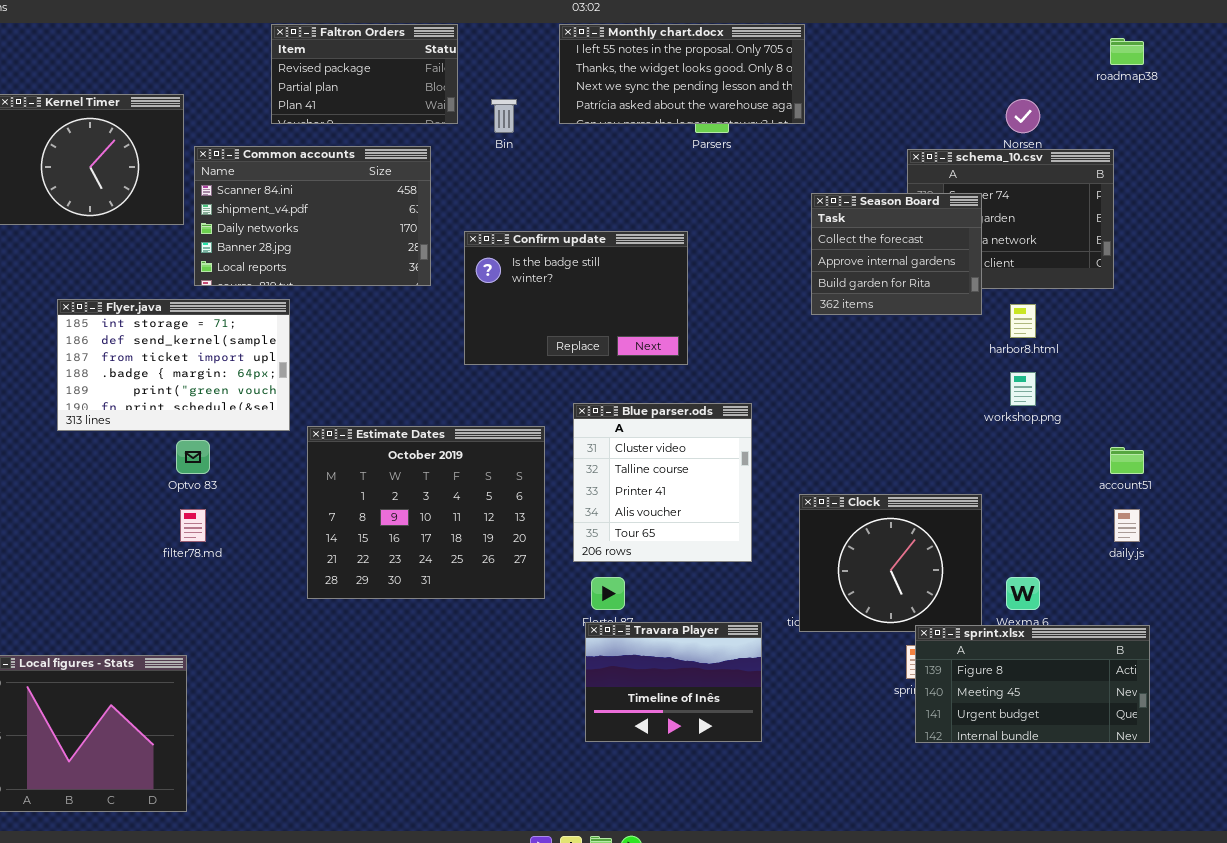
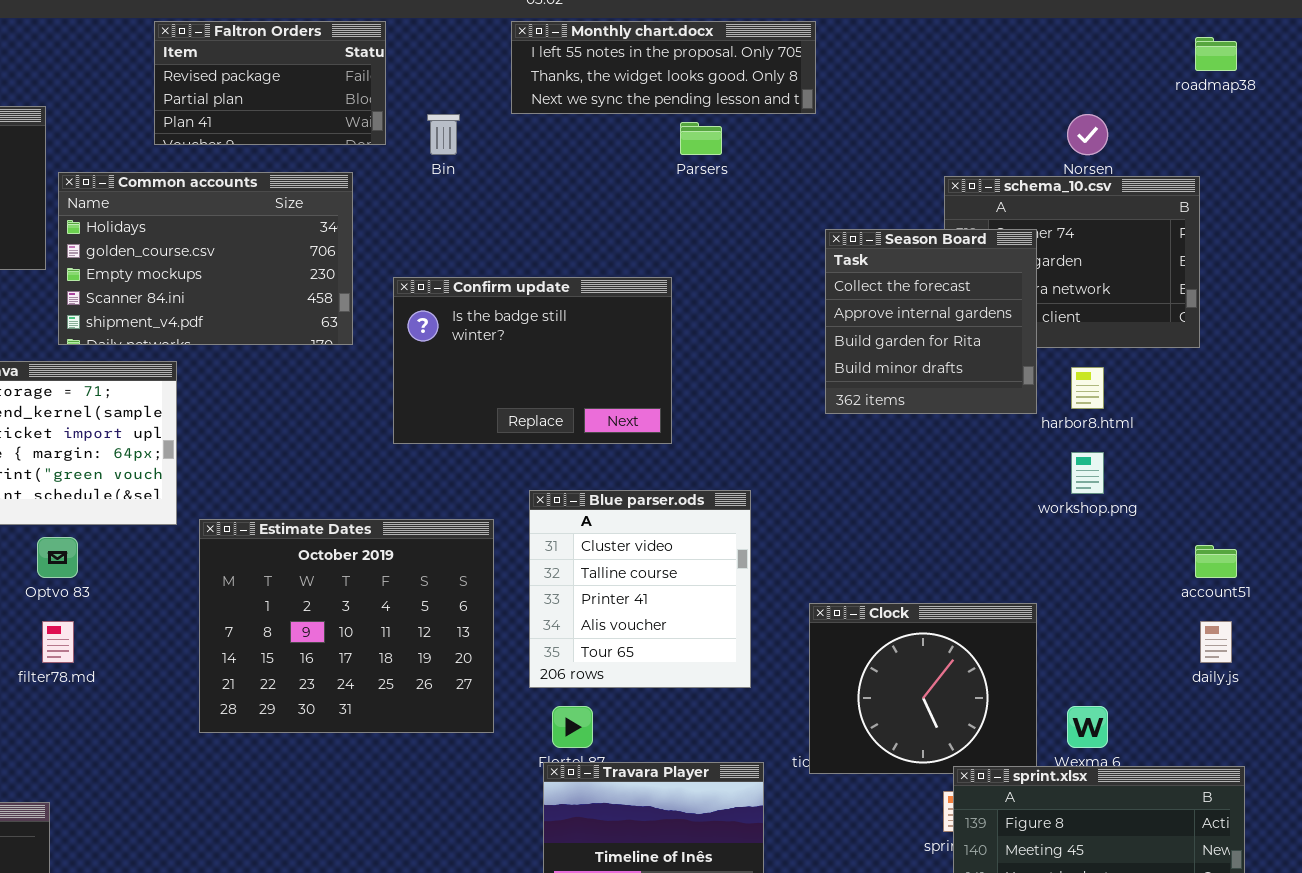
Monthly chart.docx: [559,24,805,124] -> [511,21,816,114], resized
Common accounts: [194,146,431,286] -> [58,172,353,345], scrolled up 3 rows
Season Board: [811,193,982,315] -> [825,229,1037,414], resized

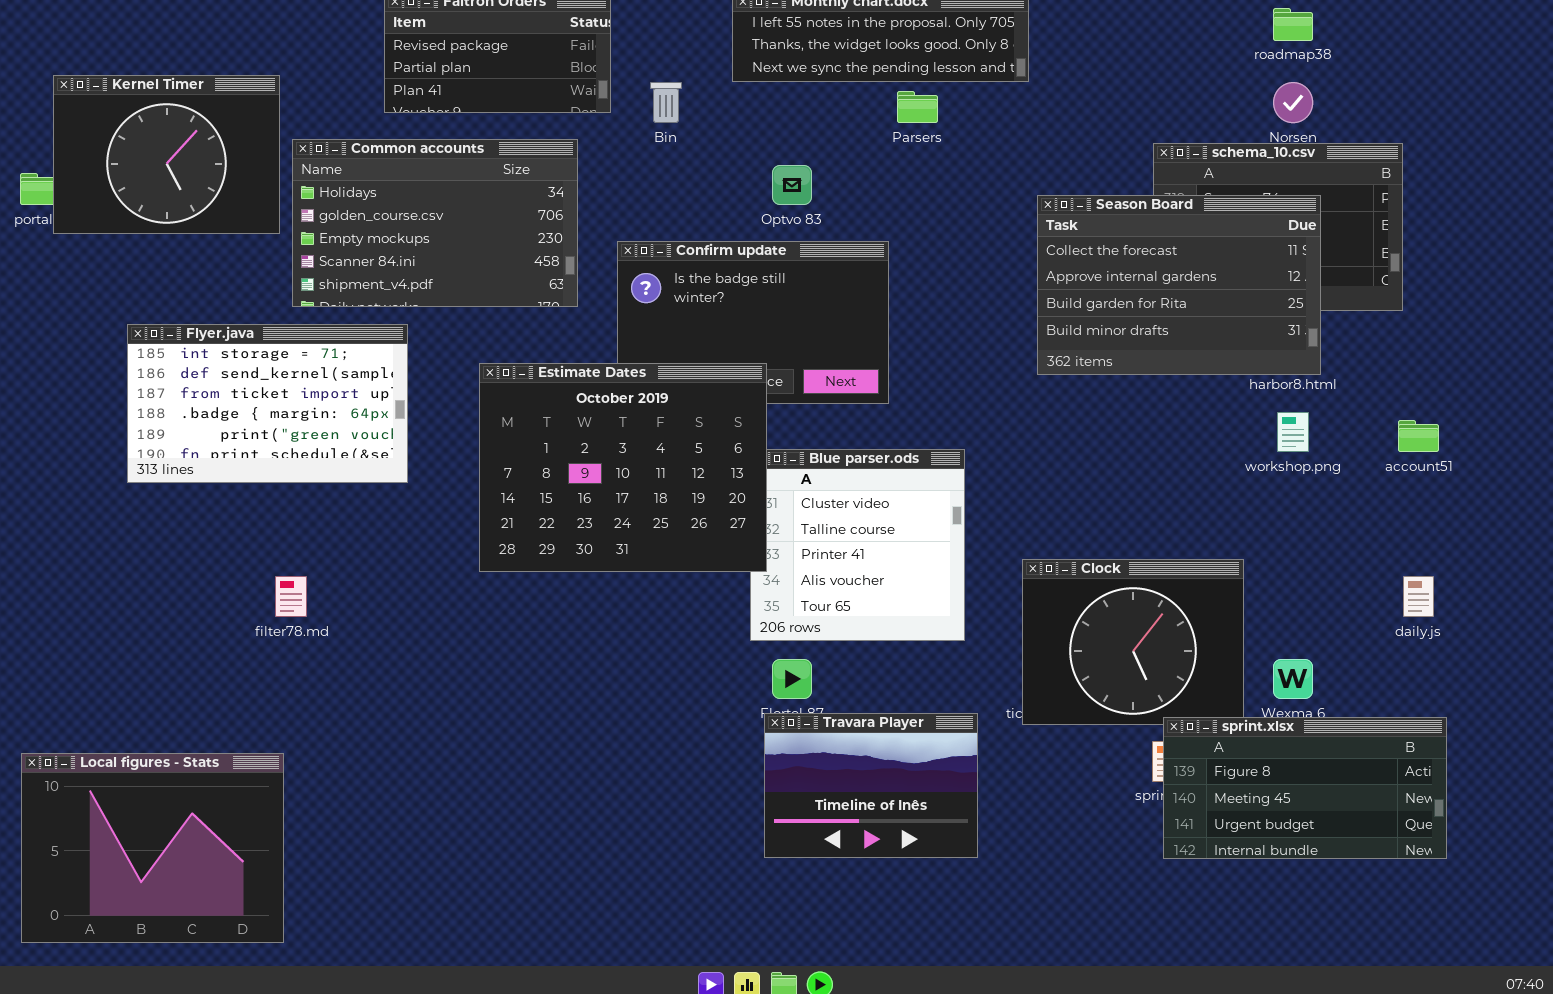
roadmap38: [1195,37,1237,71] -> [1273,8,1313,41], moved
Season Board: [825,229,1037,414] -> [1037,195,1321,375], resized
Estimate Dates: [199,519,494,733] -> [479,363,767,572], moved
Optvo 83: [37,537,78,578] -> [772,165,812,205], moved
account51: [1195,545,1237,578] -> [1398,420,1439,452], moved

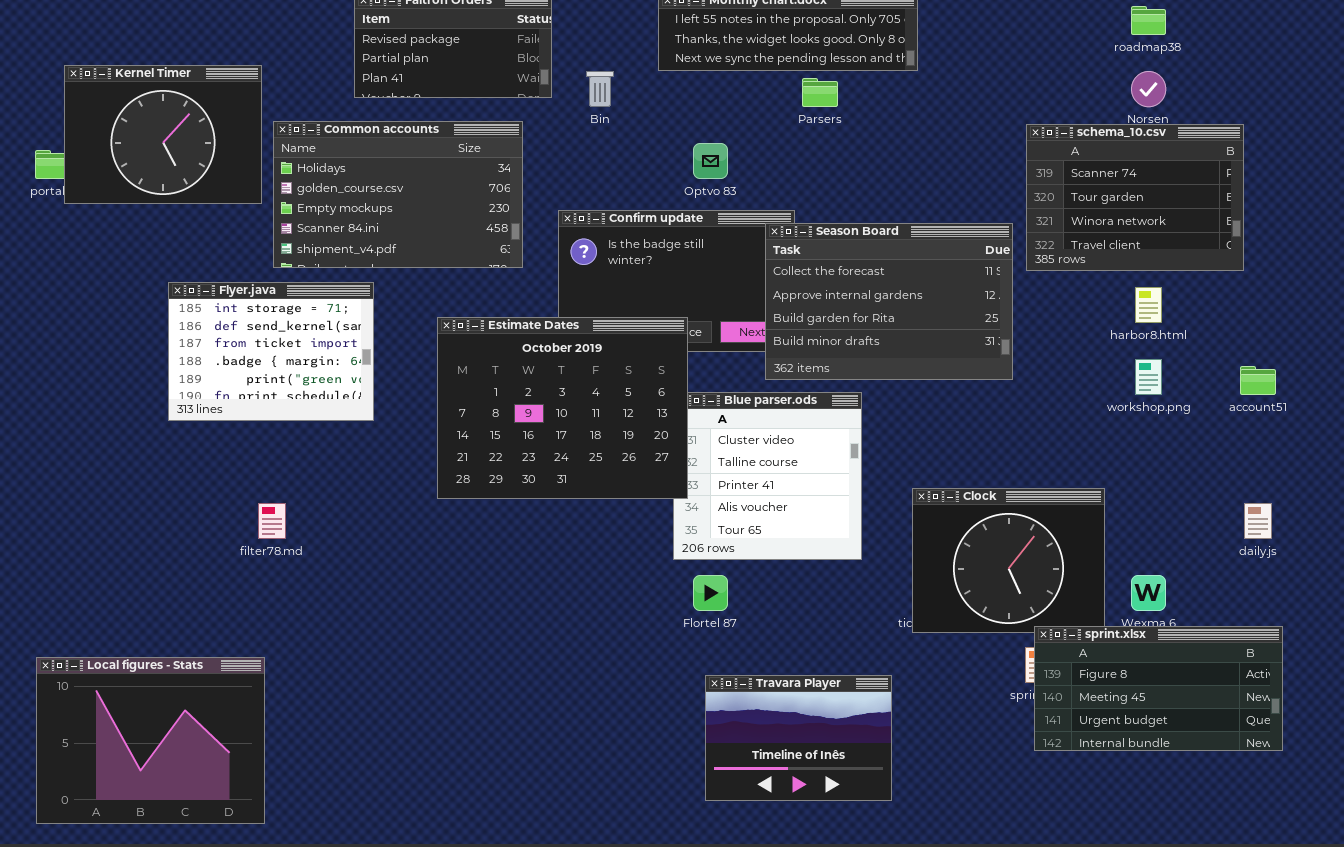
Season Board: [1037,195,1321,375] -> [765,223,1013,380], moved
Flyer.java: [127,324,408,483] -> [168,282,374,421], resized
Travara Player: [764,713,978,858] -> [705,675,892,801], moved

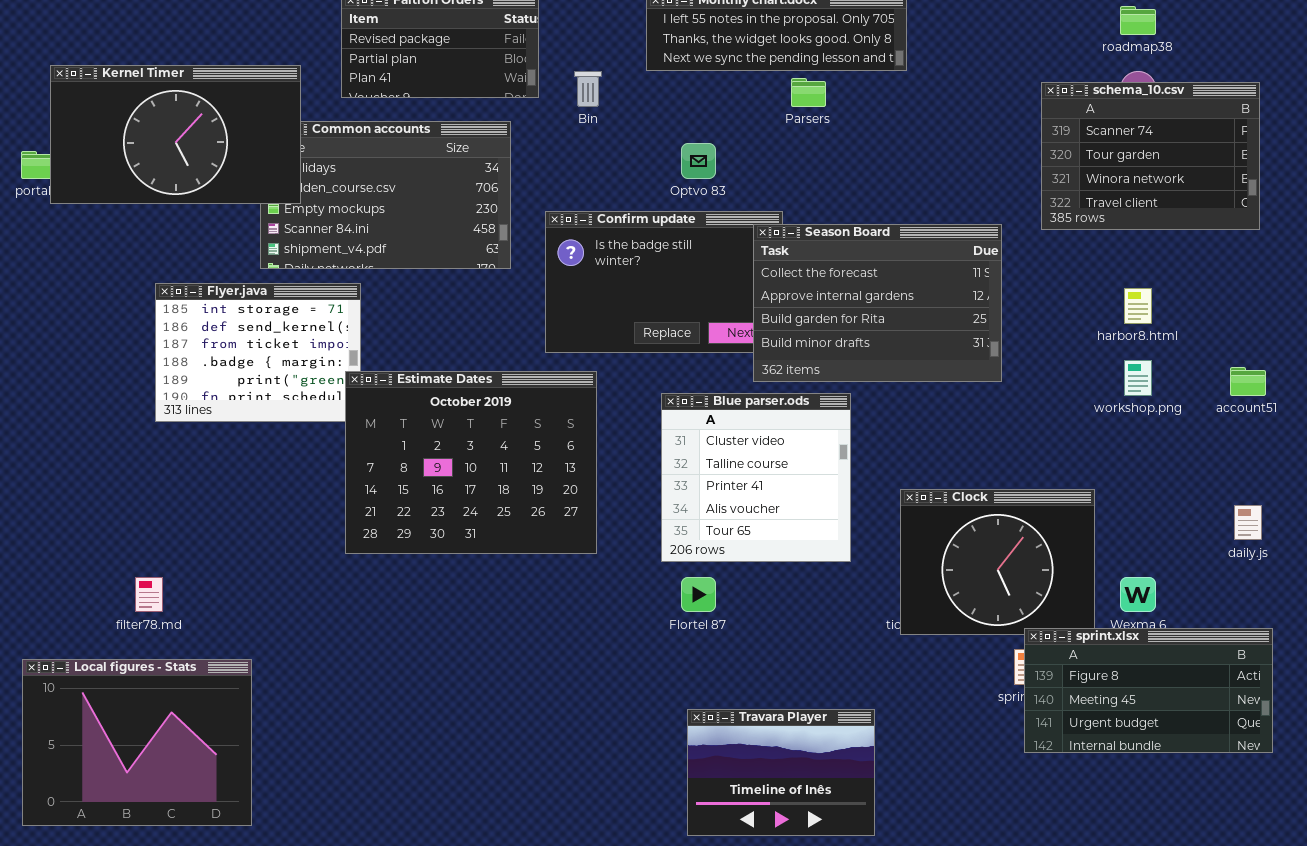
Kernel Timer: [64,65,262,204] -> [50,65,301,204], resized
schema_10.csv: [1026,124,1244,271] -> [1041,82,1260,230], moved
Estimate Dates: [437,317,688,499] -> [345,371,597,554], moved
filter78.md: [258,503,286,539] -> [135,577,163,612], moved
Travara Player: [705,675,892,801] -> [687,709,875,836], moved

